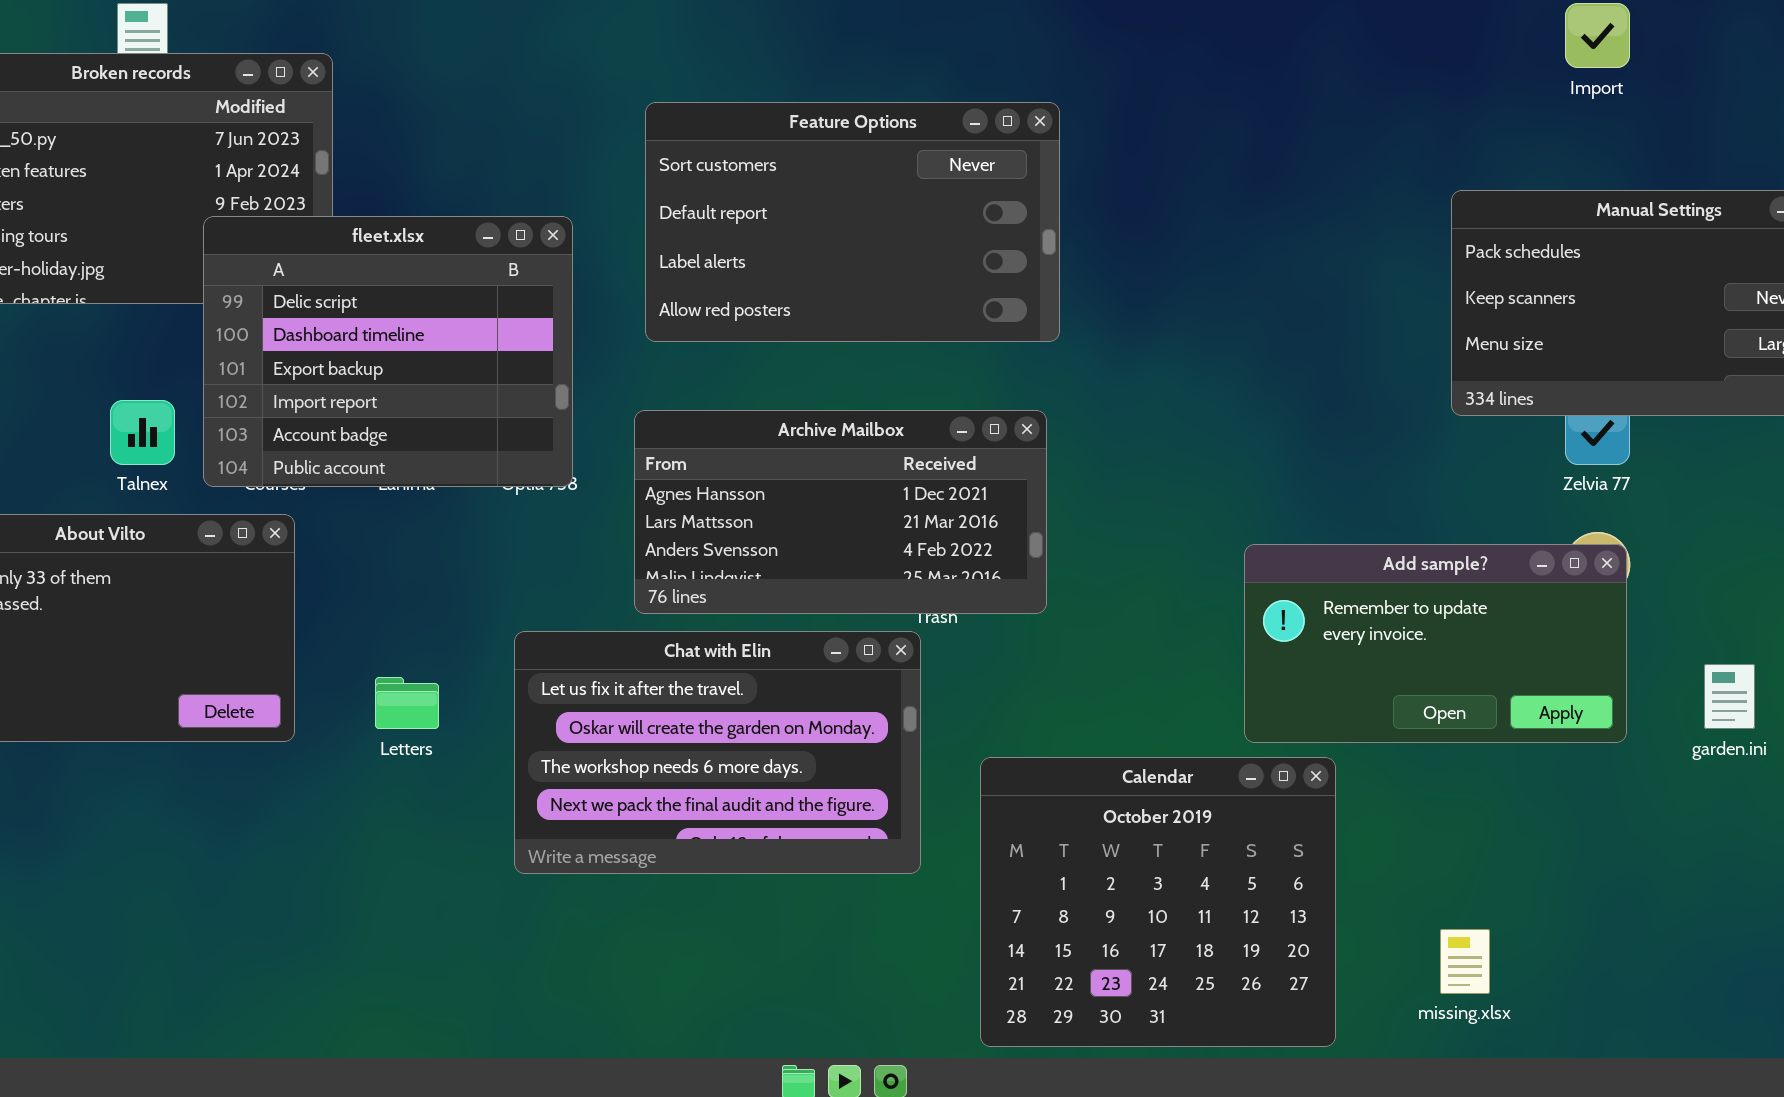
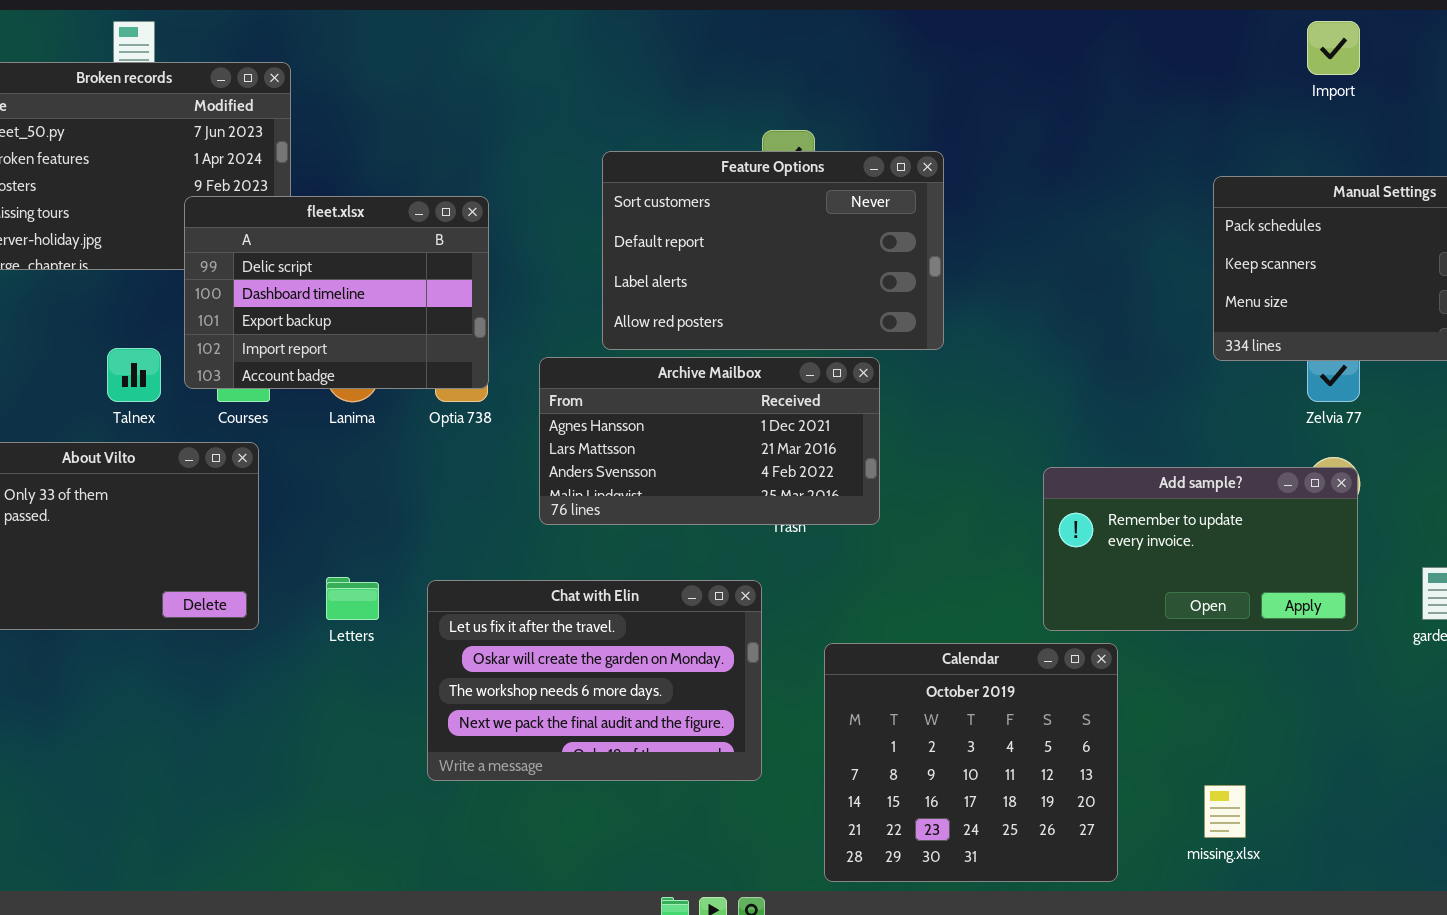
Feature Options: [645,102,1060,342] -> [602,151,944,350], moved
fleet.xlsx: [203,216,573,487] -> [184,196,489,389], resized
Chat with Elin: [514,631,921,874] -> [427,580,762,781], moved

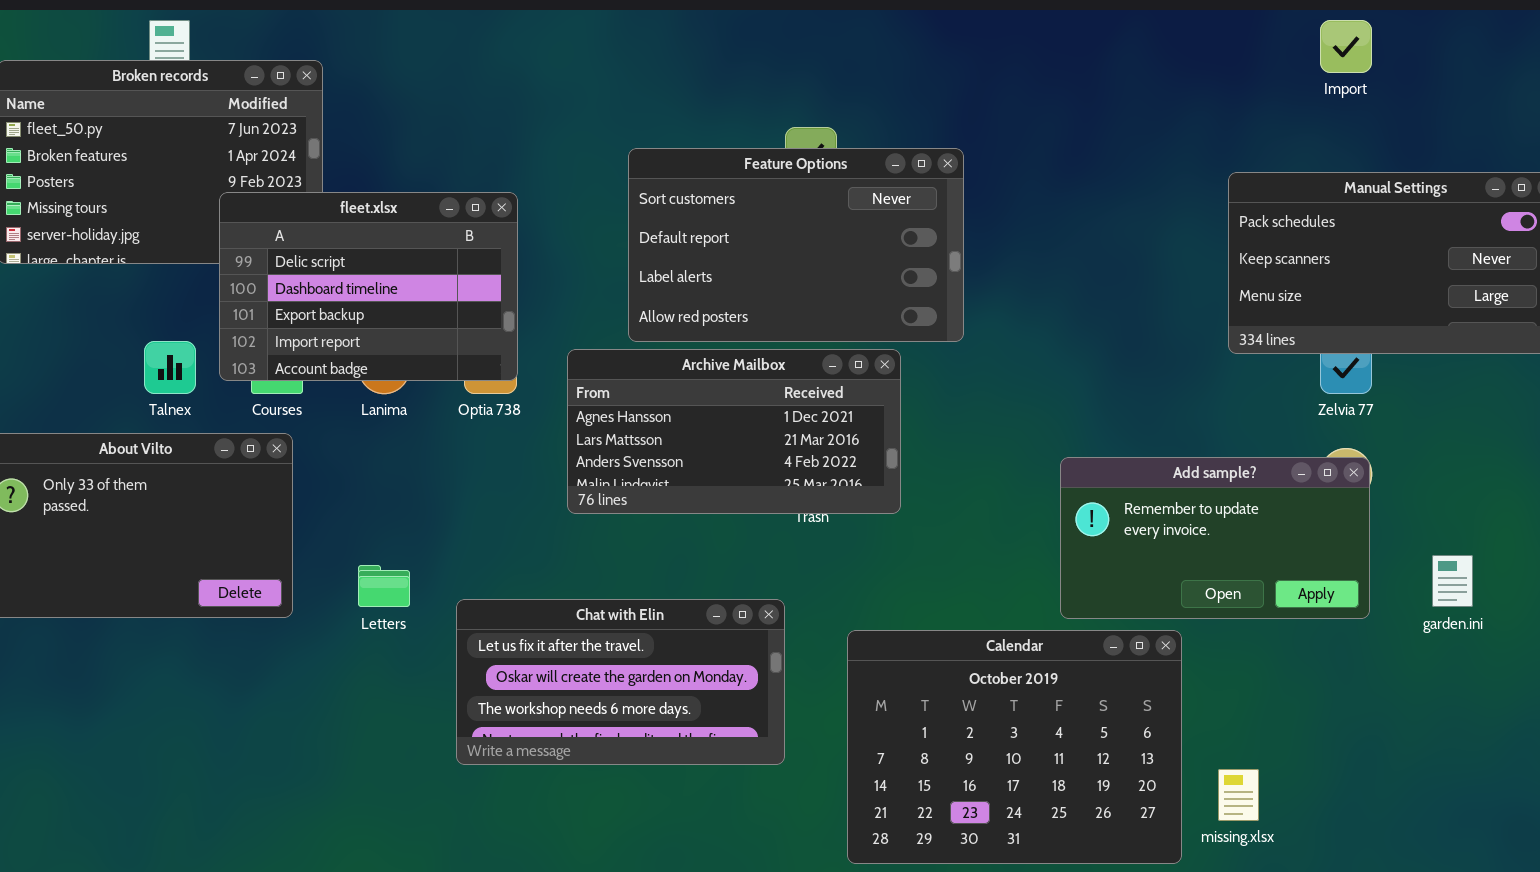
Chat with Elin: [427,580,762,781] -> [456,599,785,765], resized
Calendar: [824,643,1118,882] -> [847,630,1182,864], resized

